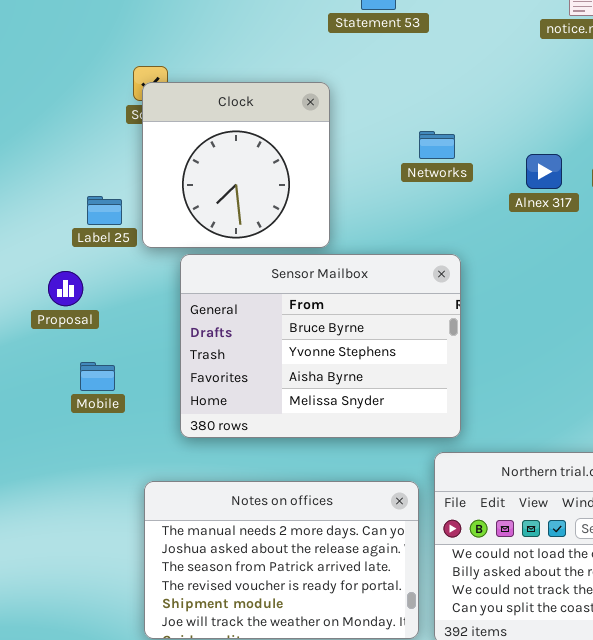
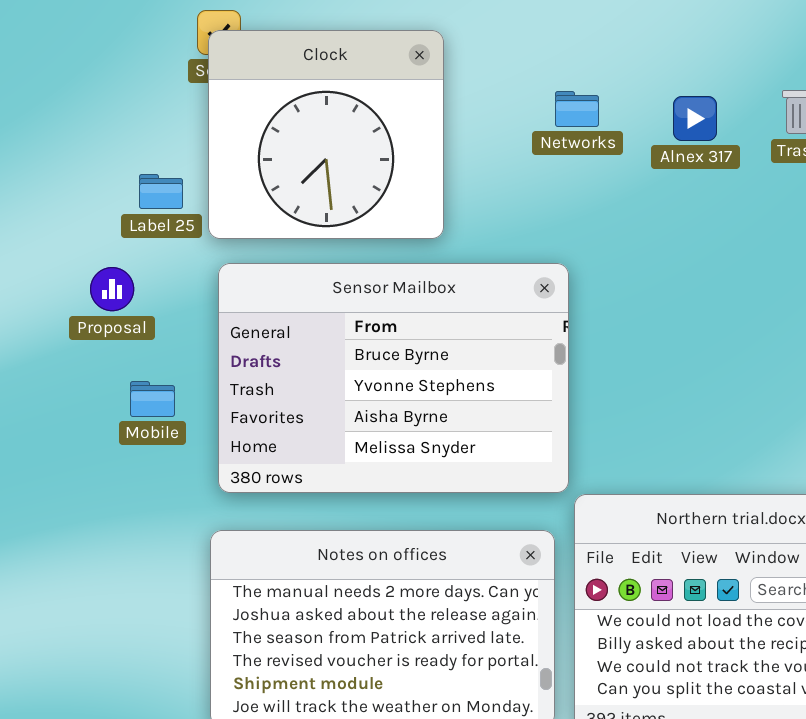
Alnex 317: [526,154,562,189] -> [673,96,717,141], moved
Sensor Mailbox: [180,254,461,438] -> [218,263,569,493], moved

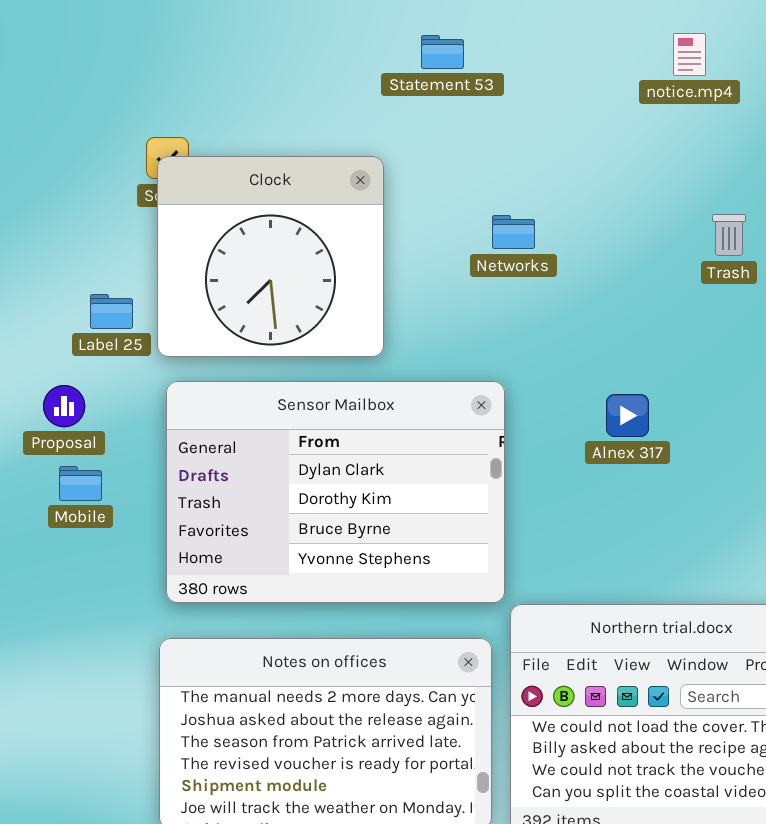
Alnex 317: [673,96,717,141] -> [606,394,649,437], moved
Sensor Mailbox: [218,263,569,493] -> [166,381,505,603], scrolled up 2 rows
Mobile: [130,381,175,417] -> [59,466,102,501], moved

